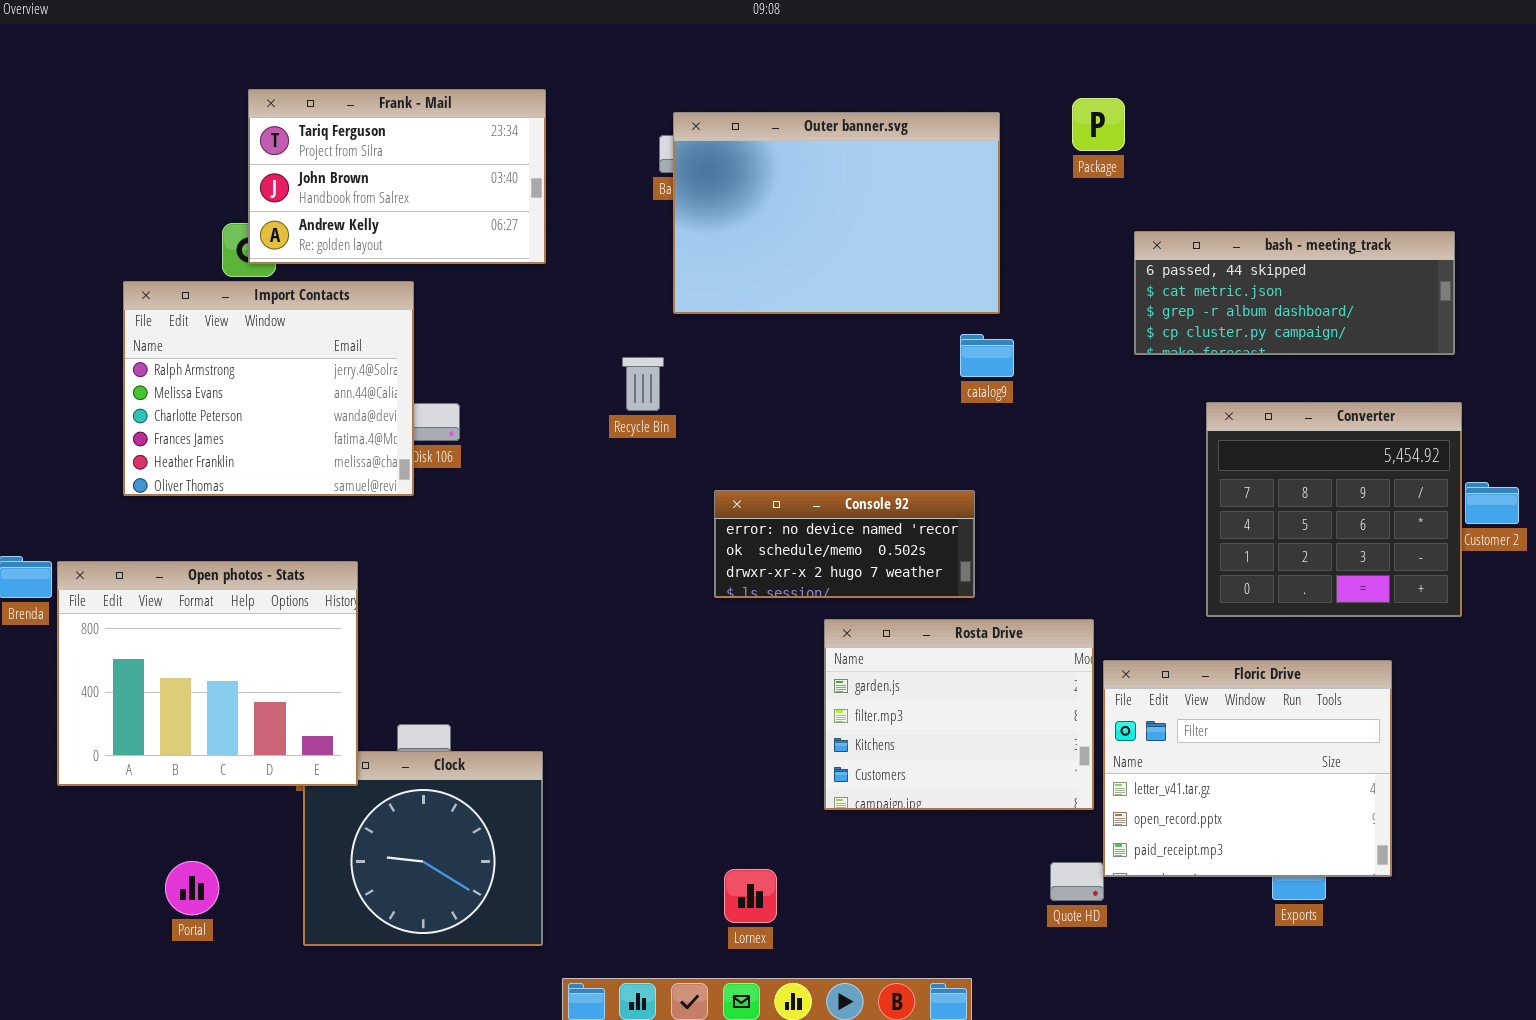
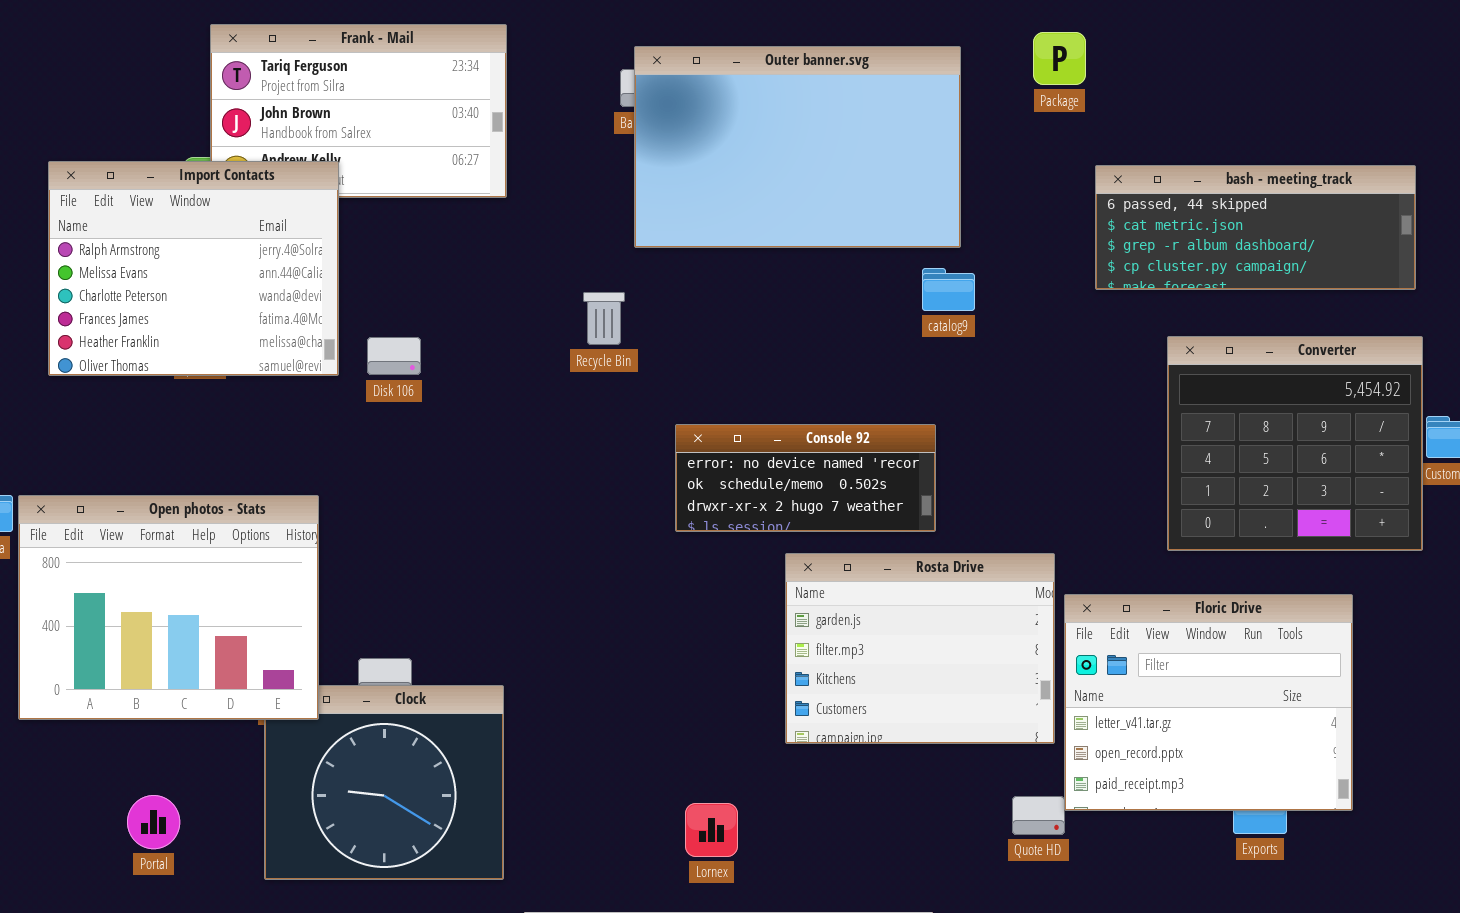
Import Contacts: [123,281,414,496] -> [48,161,339,376], moved

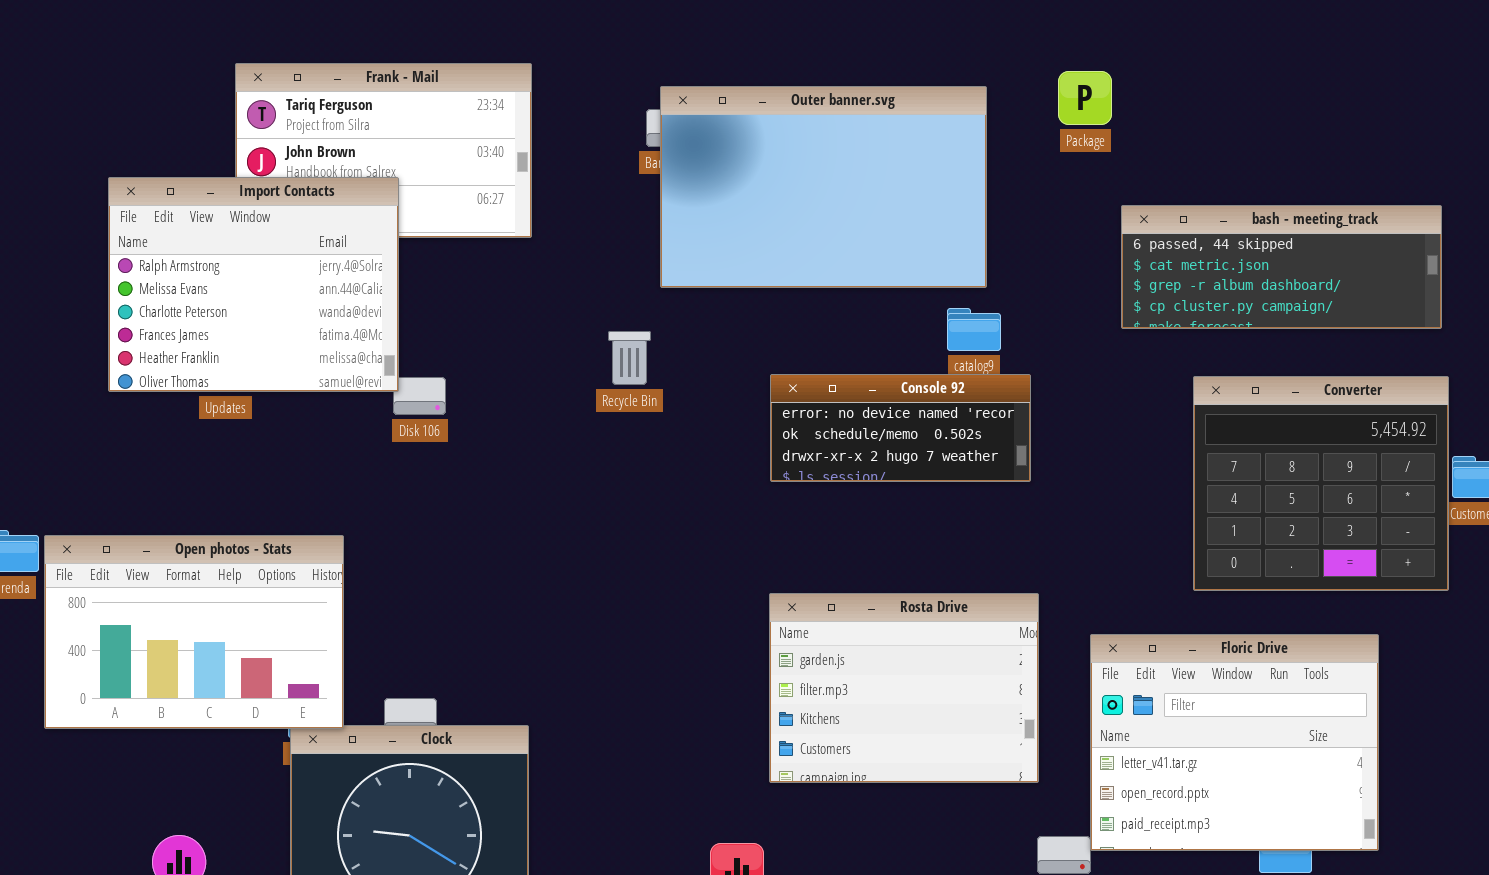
Import Contacts: [48,161,339,376] -> [108,177,399,392], moved
Console 92: [675,424,936,532] -> [770,374,1031,482], moved
Open photos - Stats: [18,495,319,720] -> [44,535,344,729], resized
Rosta Drive: [785,553,1055,744] -> [769,593,1039,783], moved

